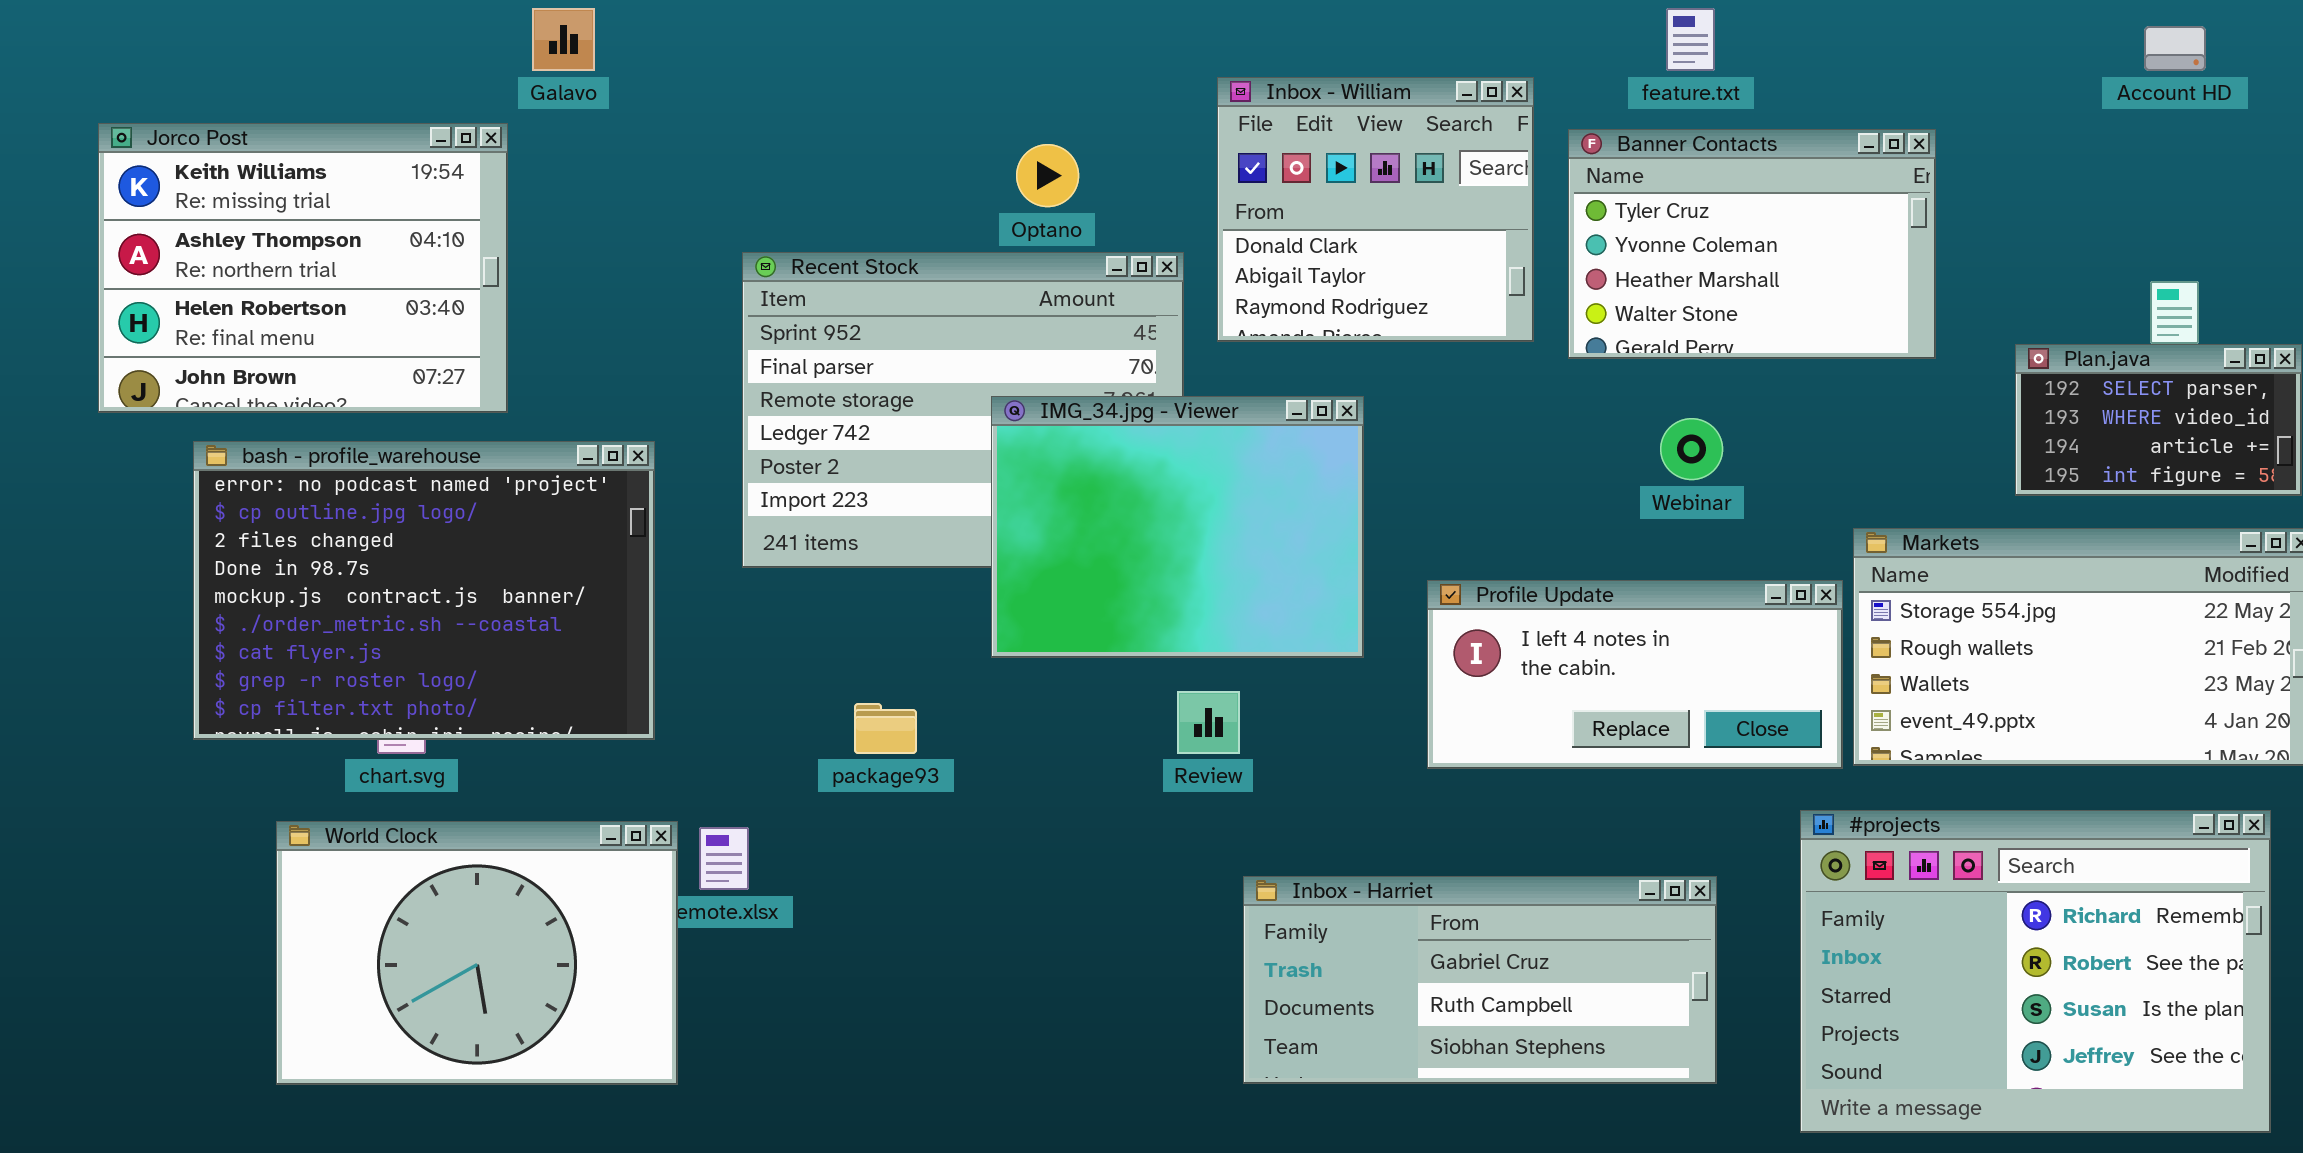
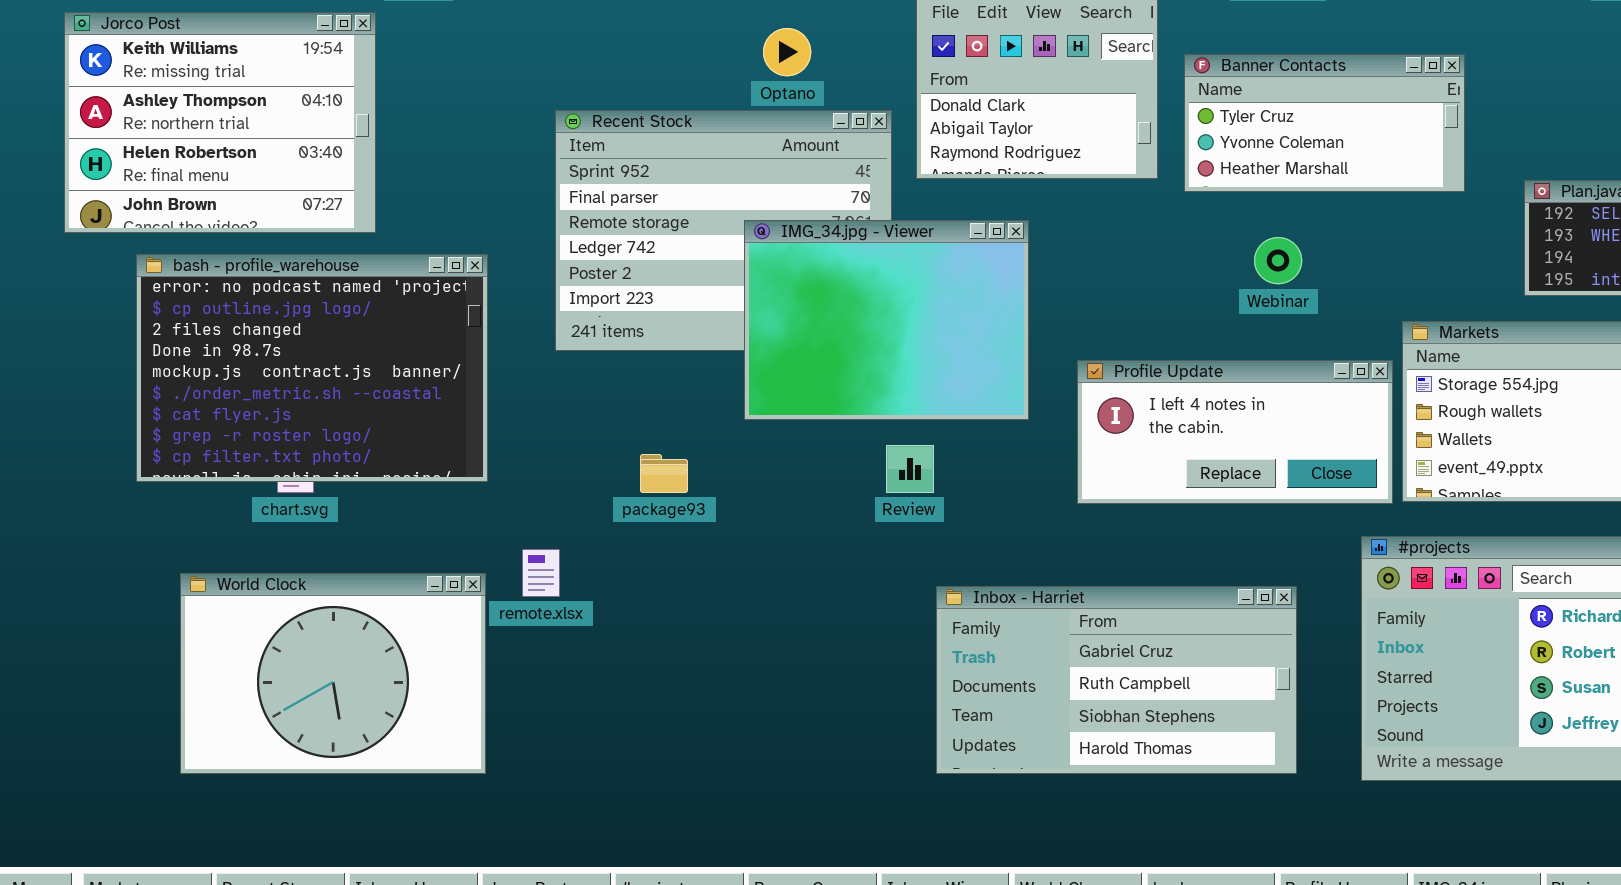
Banner Contacts: [1568,129,1936,359] -> [1184,54,1465,192], resized
World Clock: [276,821,678,1085] -> [180,573,486,774], moved
Inbox - Harriet: [1243,876,1717,1084] -> [936,586,1297,774], resized

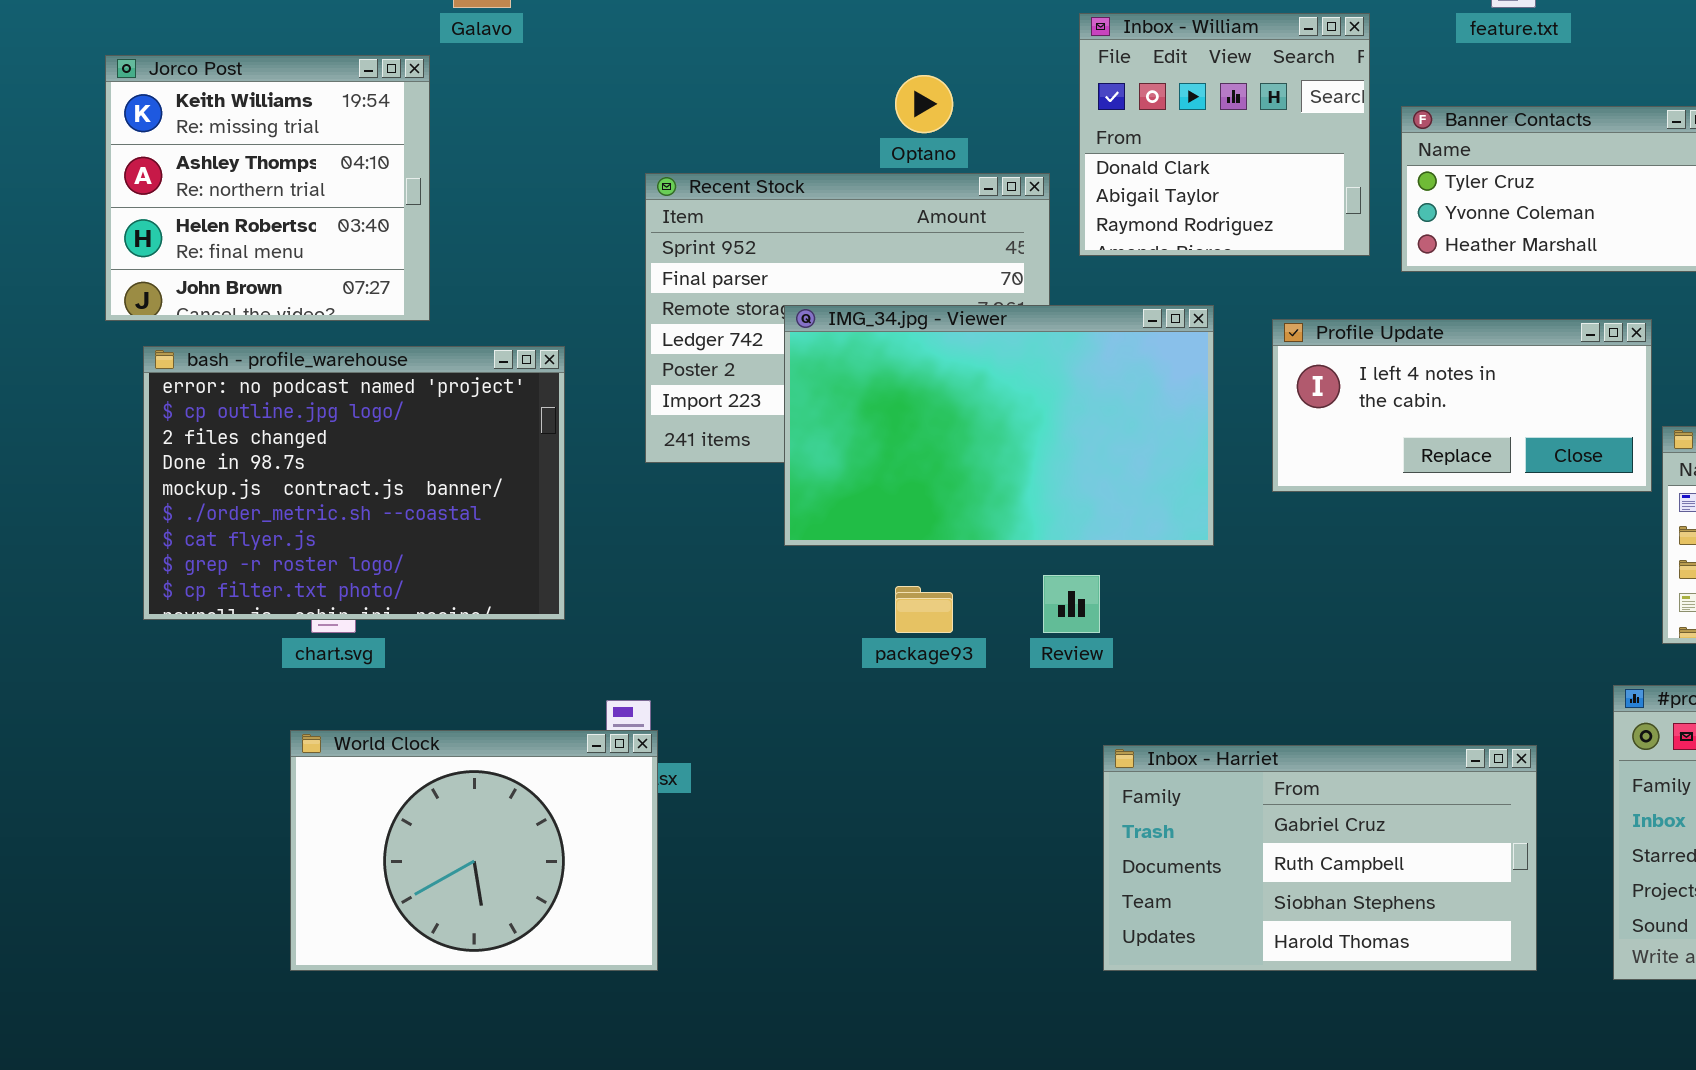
Jorco Post: [64,12,376,233] -> [105,55,430,321], resized
IMG_34.jpg - Viewer: [744,220,1029,420] -> [784,305,1214,546], resized
Profile Update: [1077,360,1393,504] -> [1272,319,1652,492], moved
package93: [640,454,688,493] -> [895,586,953,633], moved
World Clock: [180,573,486,774] -> [290,730,658,971], moved

